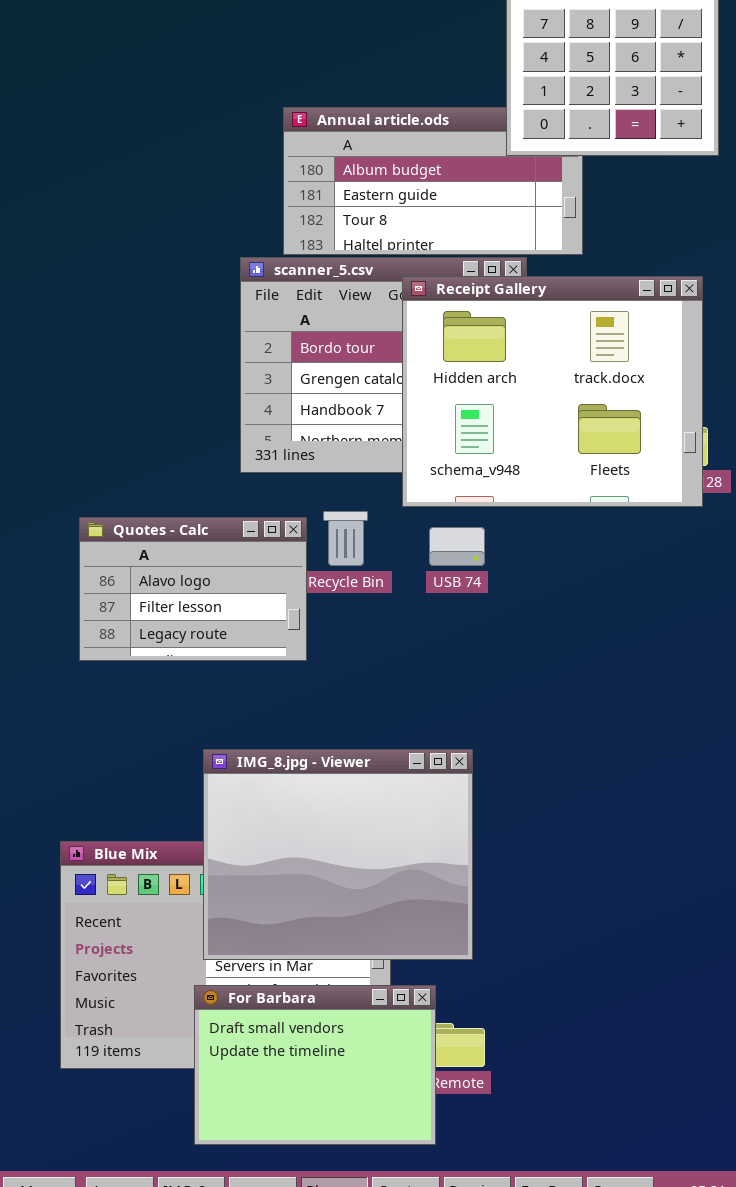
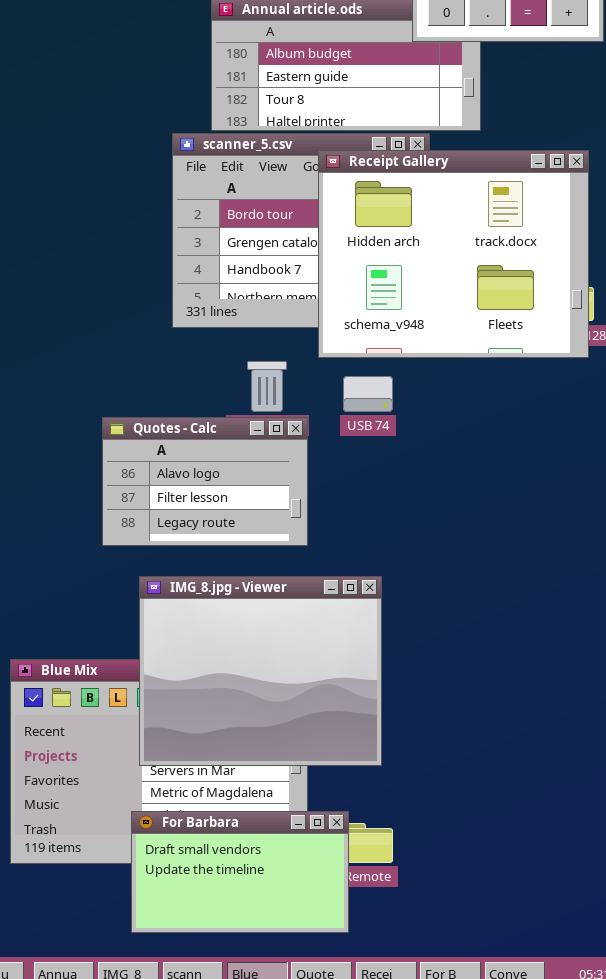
Quotes - Calc: [79,517,307,661] -> [102,417,308,546], moved
For Barbara: [194,985,436,1145] -> [131,811,349,933], resized

